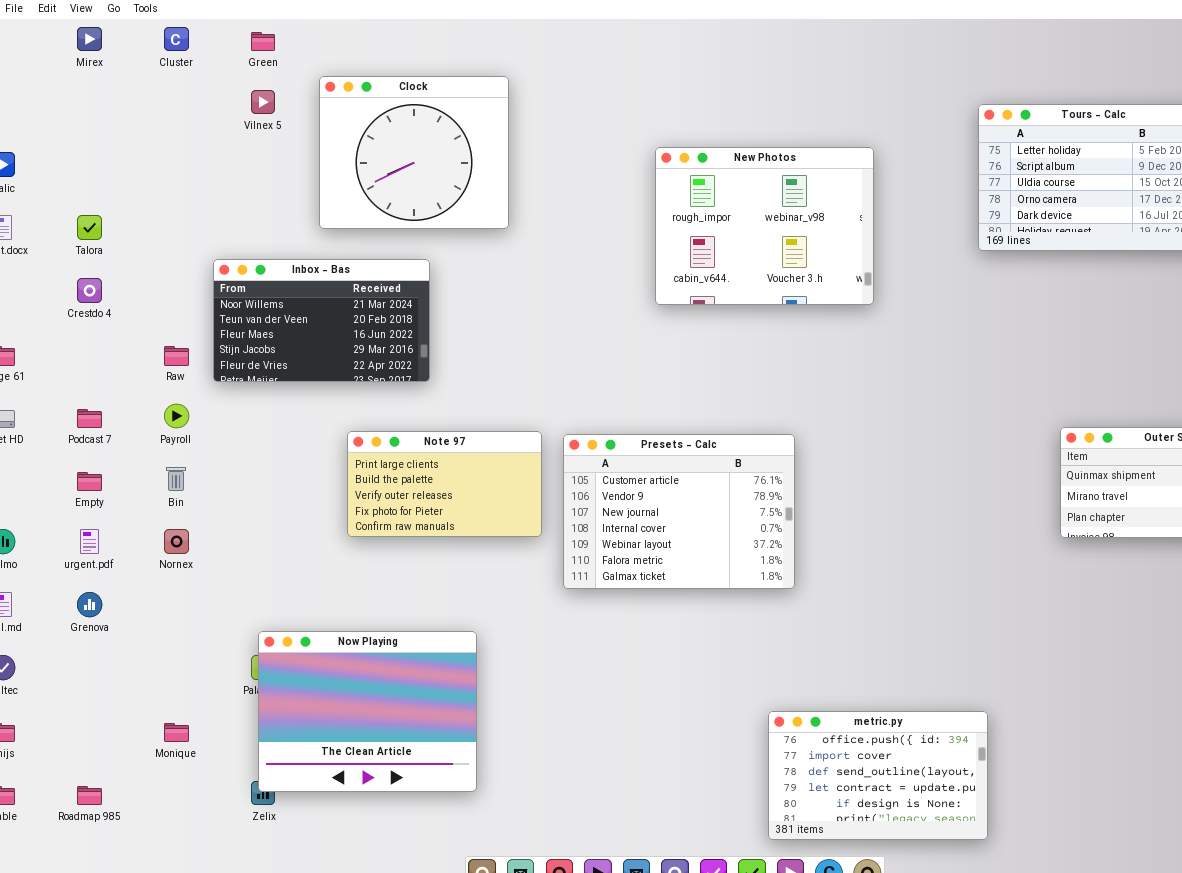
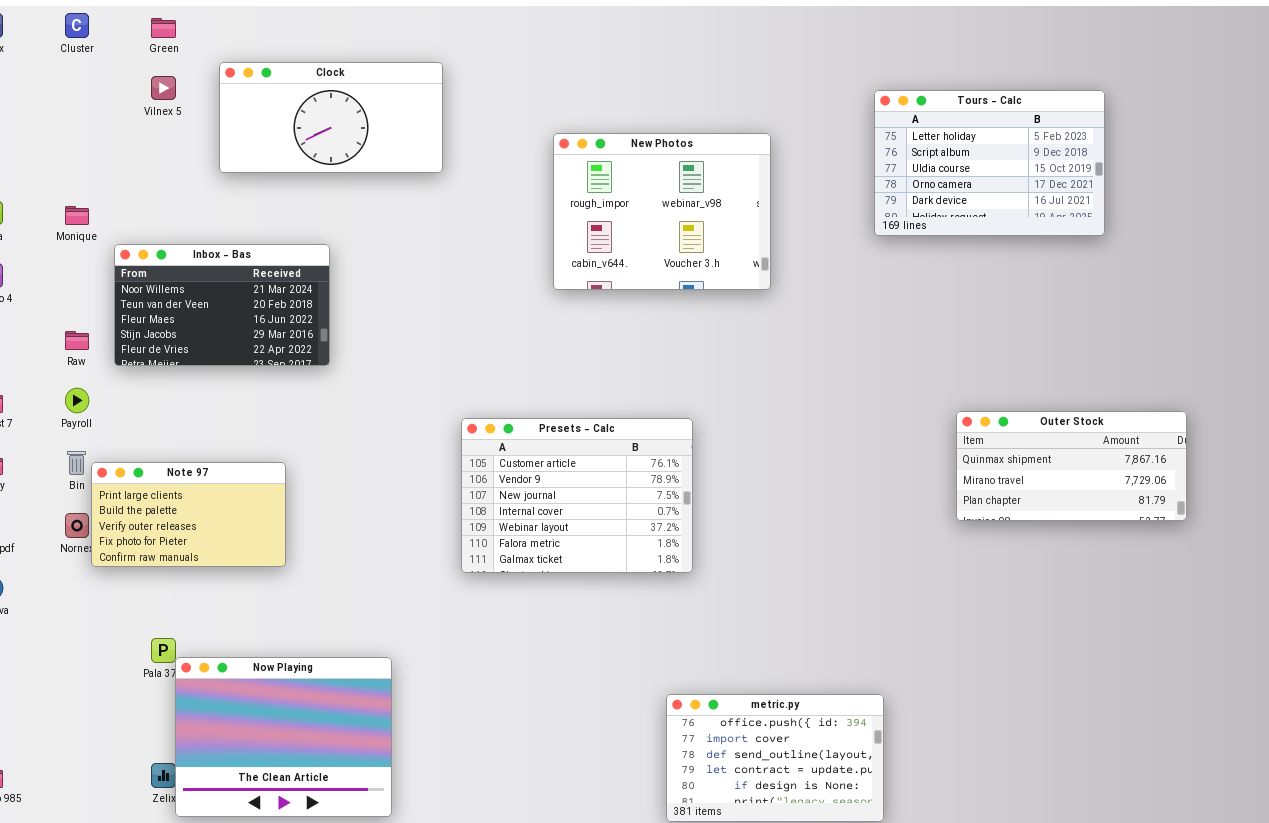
Clock: [319,76,509,229] -> [219,62,443,173], resized
Note 97: [347,431,542,537] -> [91,462,286,567], moved
Now Playing: [258,631,477,792] -> [175,657,392,817], moved
Monique: [164,723,189,742] -> [65,206,89,225], moved

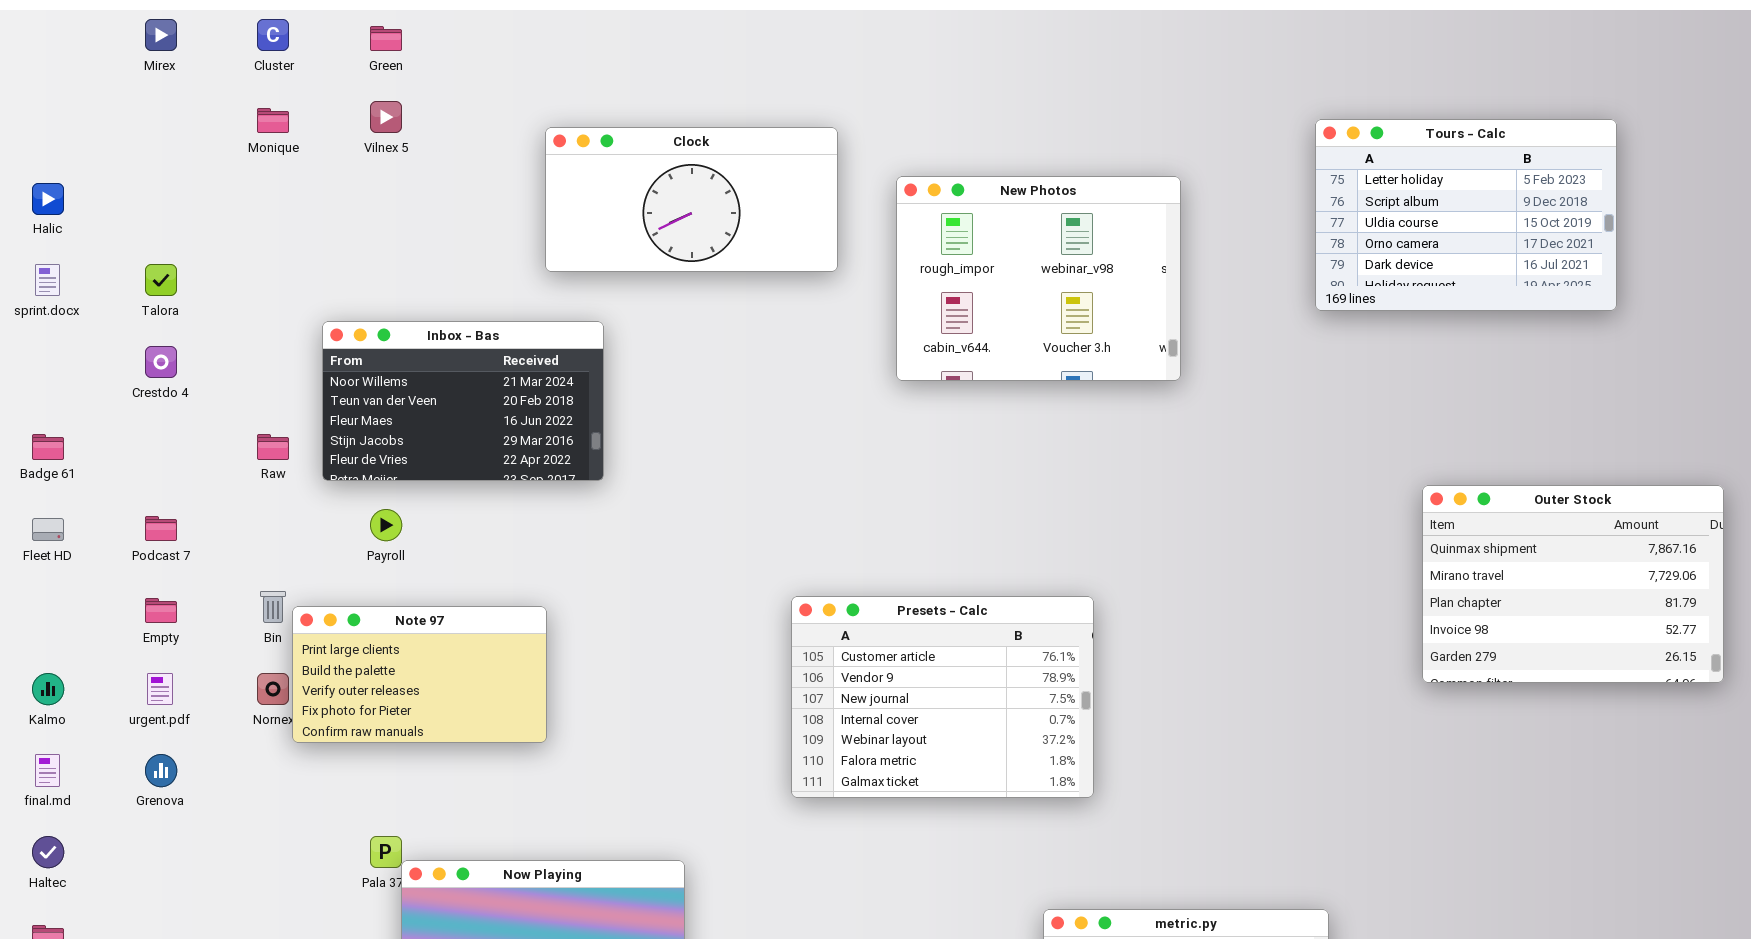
Clock: [219,62,443,173] -> [545,127,838,272], moved
Monique: [65,206,89,225] -> [257,108,289,133], moved
Payroll: [65,388,89,413] -> [370,509,402,541], moved
Outer Stock: [956,411,1187,521] -> [1422,485,1724,683], resized
Presets - Calc: [461,418,693,573] -> [791,596,1094,798], moved

